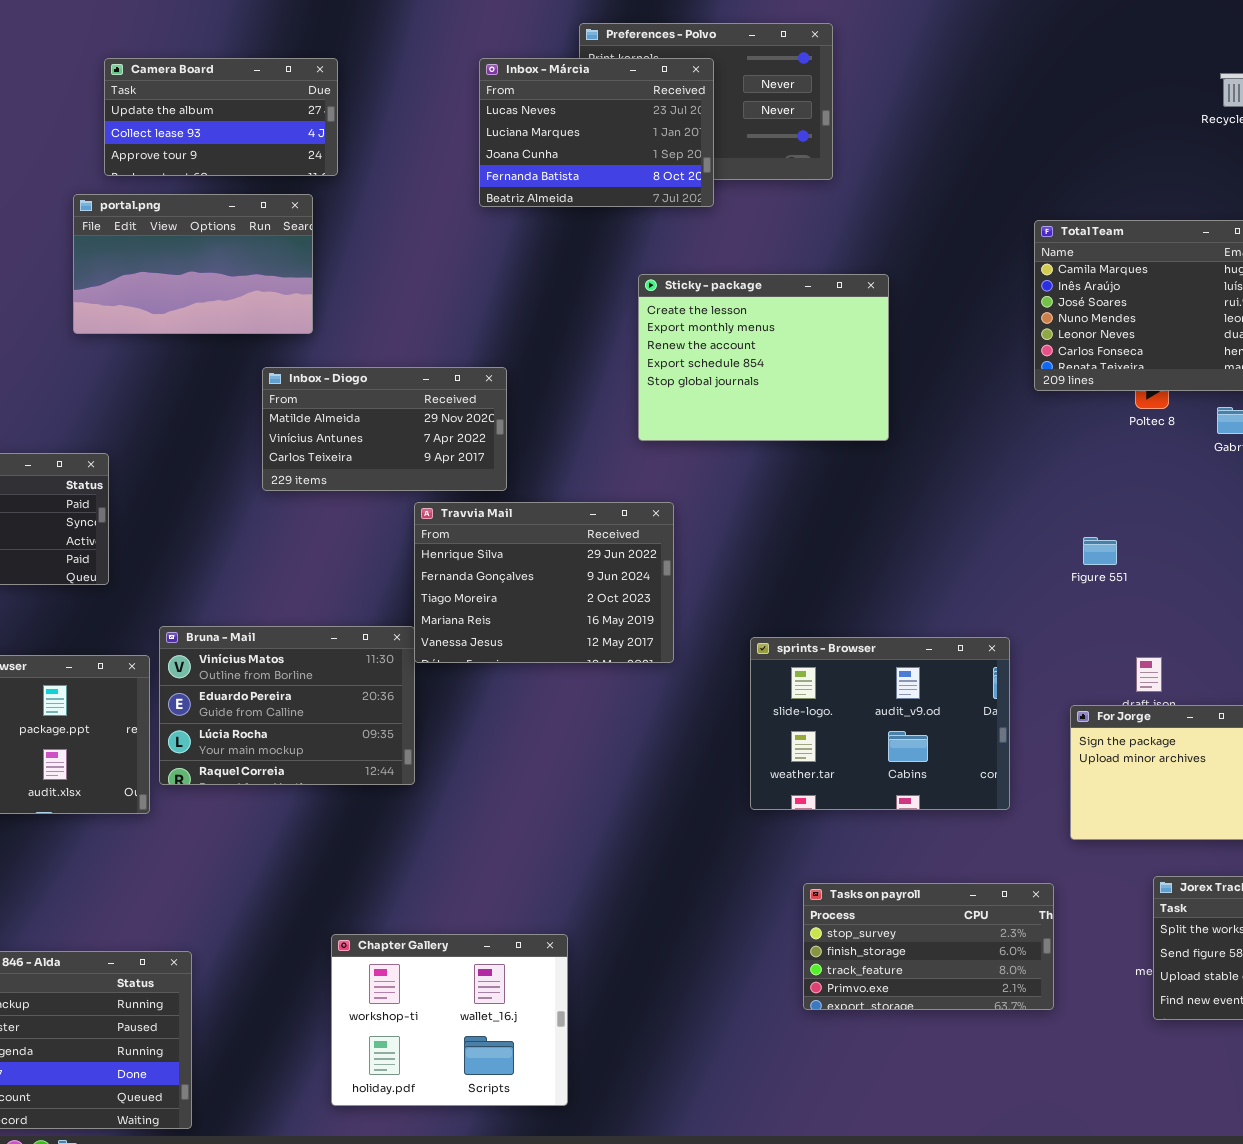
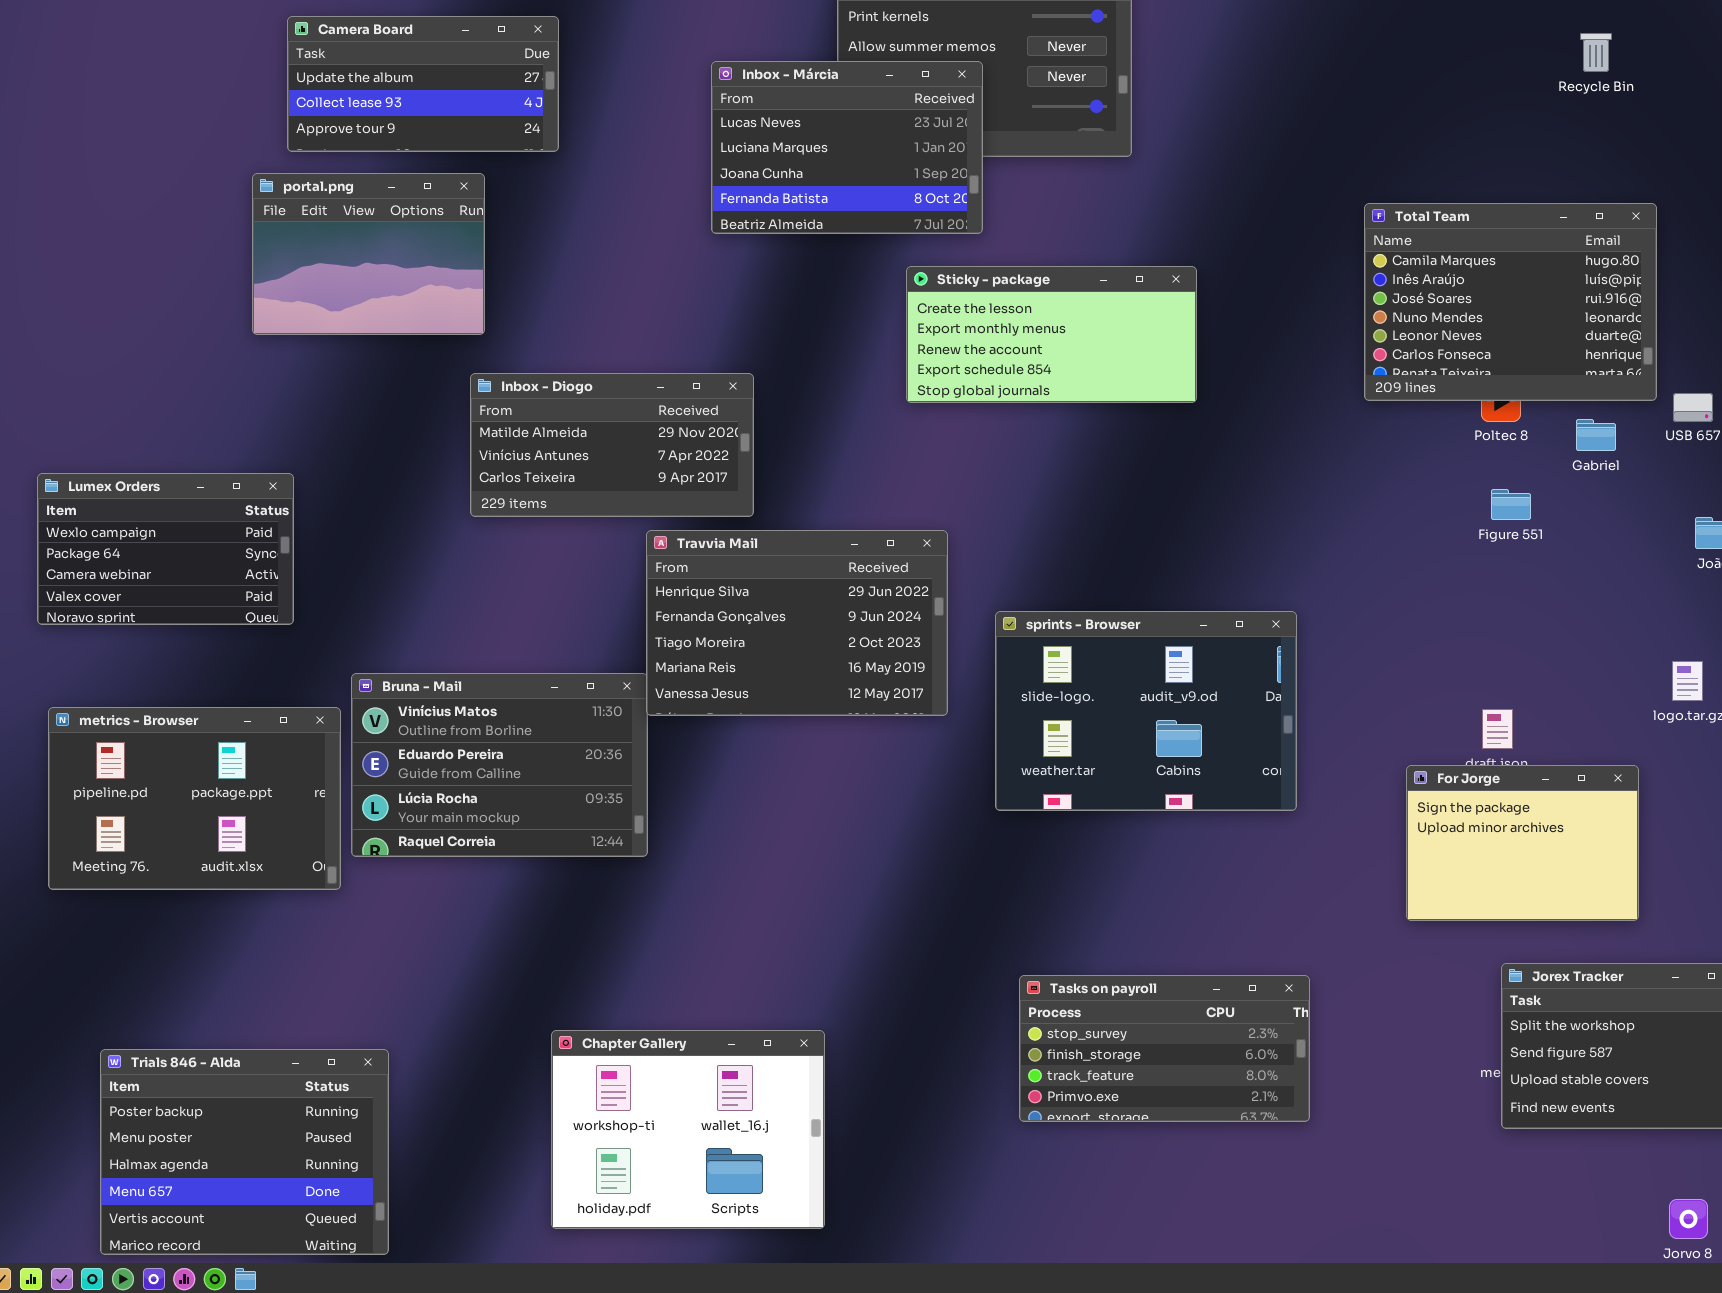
Inbox - Márcia: [479,58,714,207] -> [711,61,983,234], moved
portal.png: [73,194,313,334] -> [252,173,485,335], resized
Sticky - package: [638,274,889,441] -> [906,266,1197,403], resized
Figure 551: [1083,537,1117,565] -> [1491,489,1531,520], moved
sprints - Browser: [750,637,1010,810] -> [995,611,1297,811], moved
Tasks on payroll: [803,883,1054,1010] -> [1019,975,1310,1122], moved

